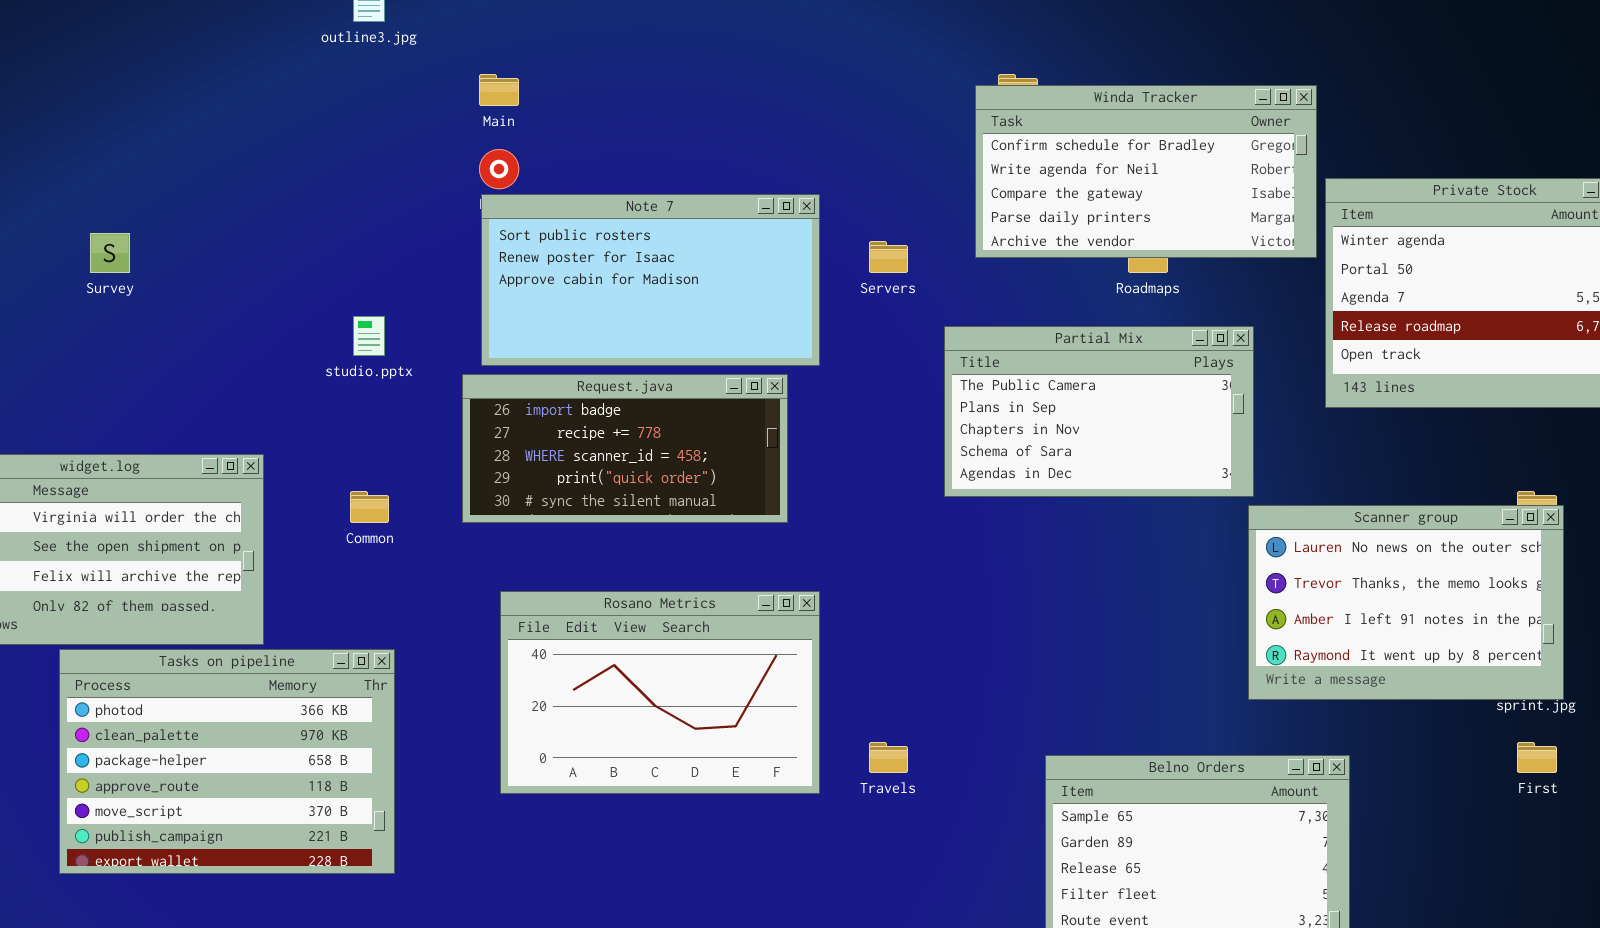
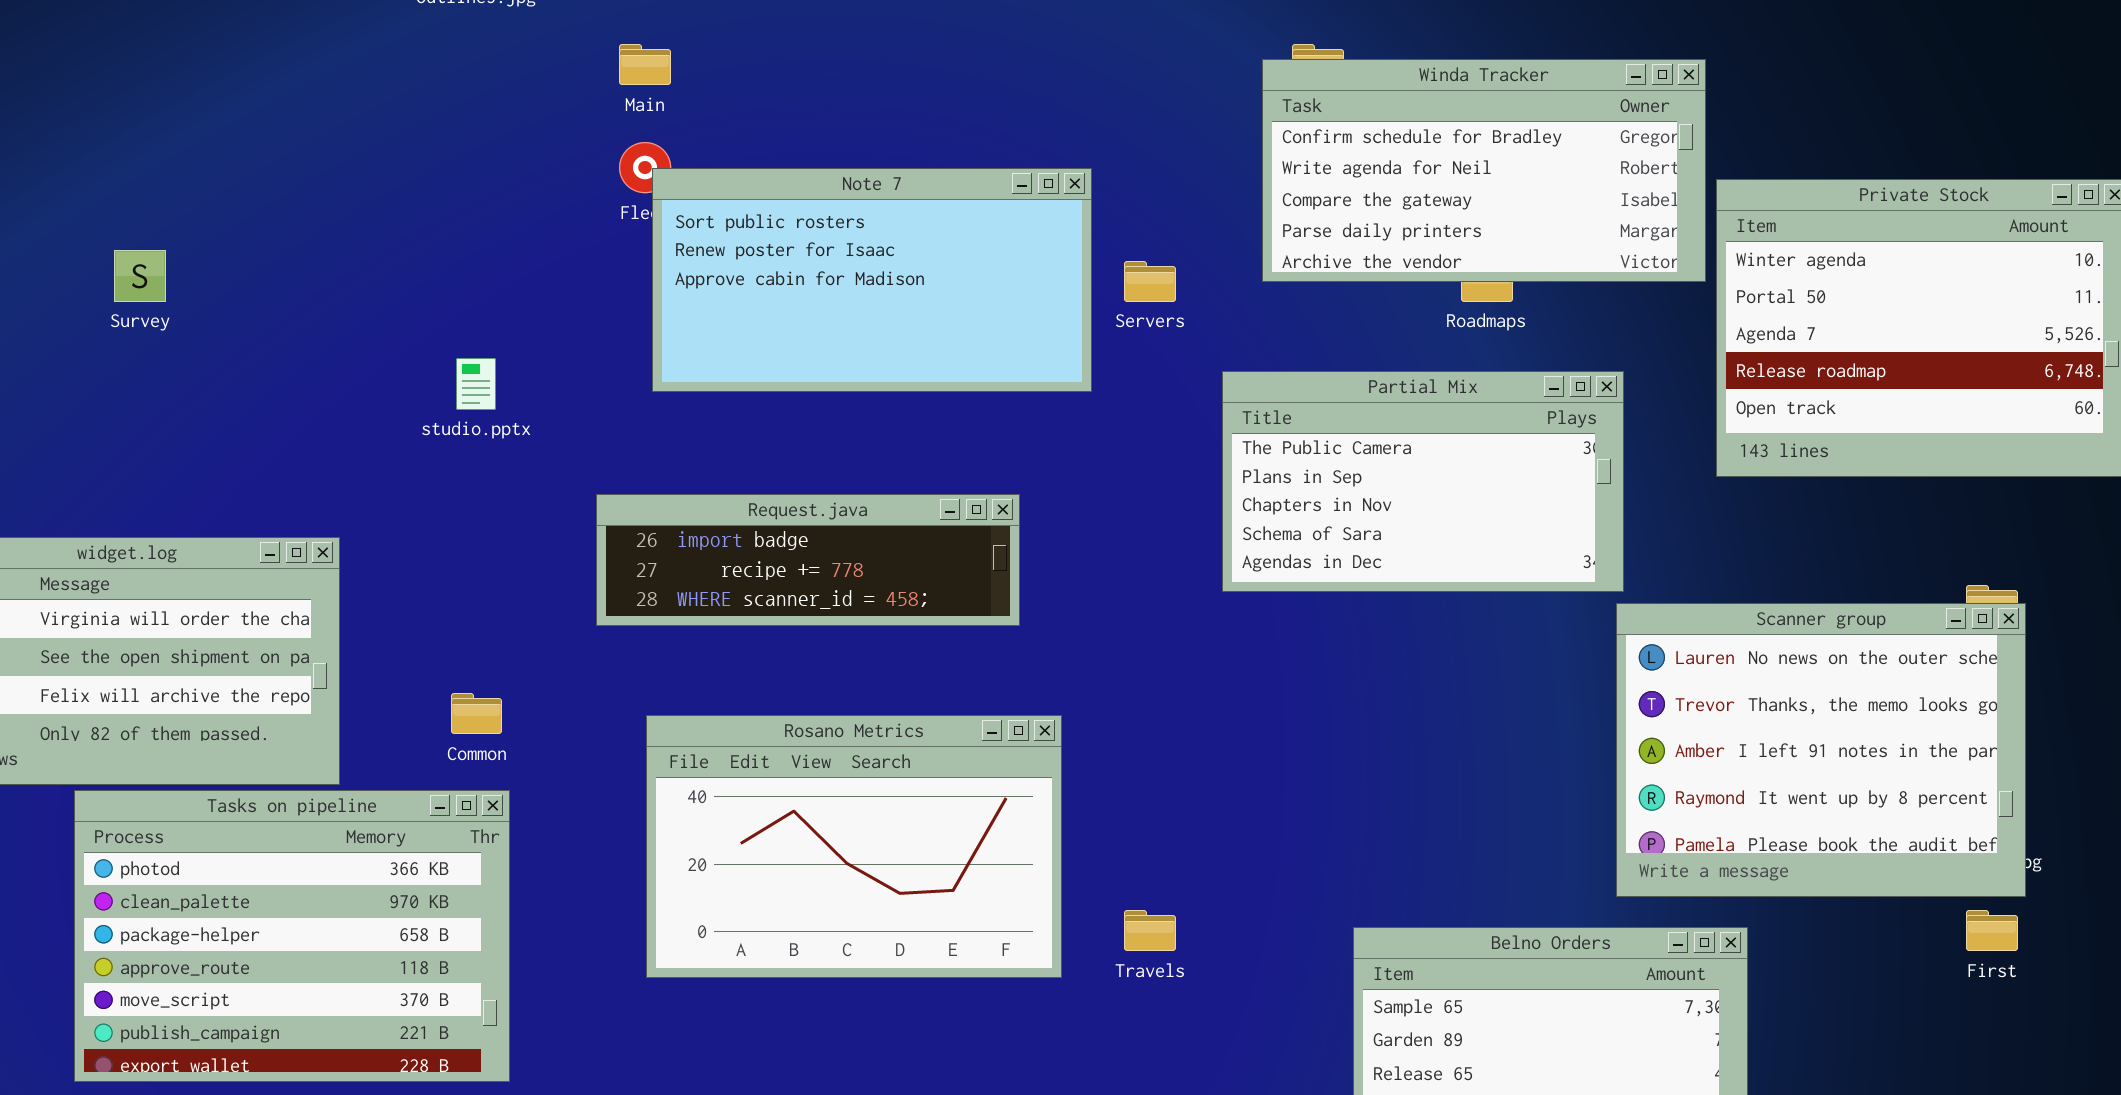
Note 7: [481,194,820,366] -> [652,168,1092,392], moved
Request.java: [462,374,788,523] -> [596,494,1020,626], resized
Common: [350,491,389,523] -> [451,693,502,734], moved
Scanner group: [1248,505,1564,700] -> [1616,603,2026,897], resized

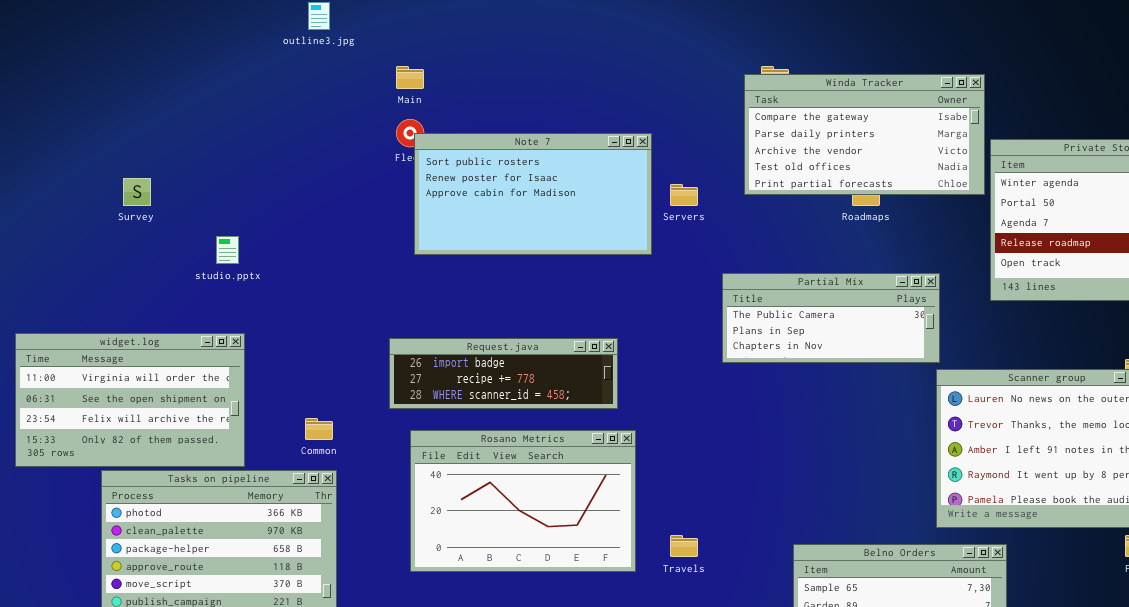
Winda Tracker: [1262,59,1706,282] -> [744,74,985,195], scrolled down 2 rows
studio.pptx: [456,358,496,410] -> [216,236,239,264], moved
Partial Mix: [1222,371,1624,592] -> [722,273,940,363], resized
Request.java: [596,494,1020,626] -> [389,338,618,409], moved

